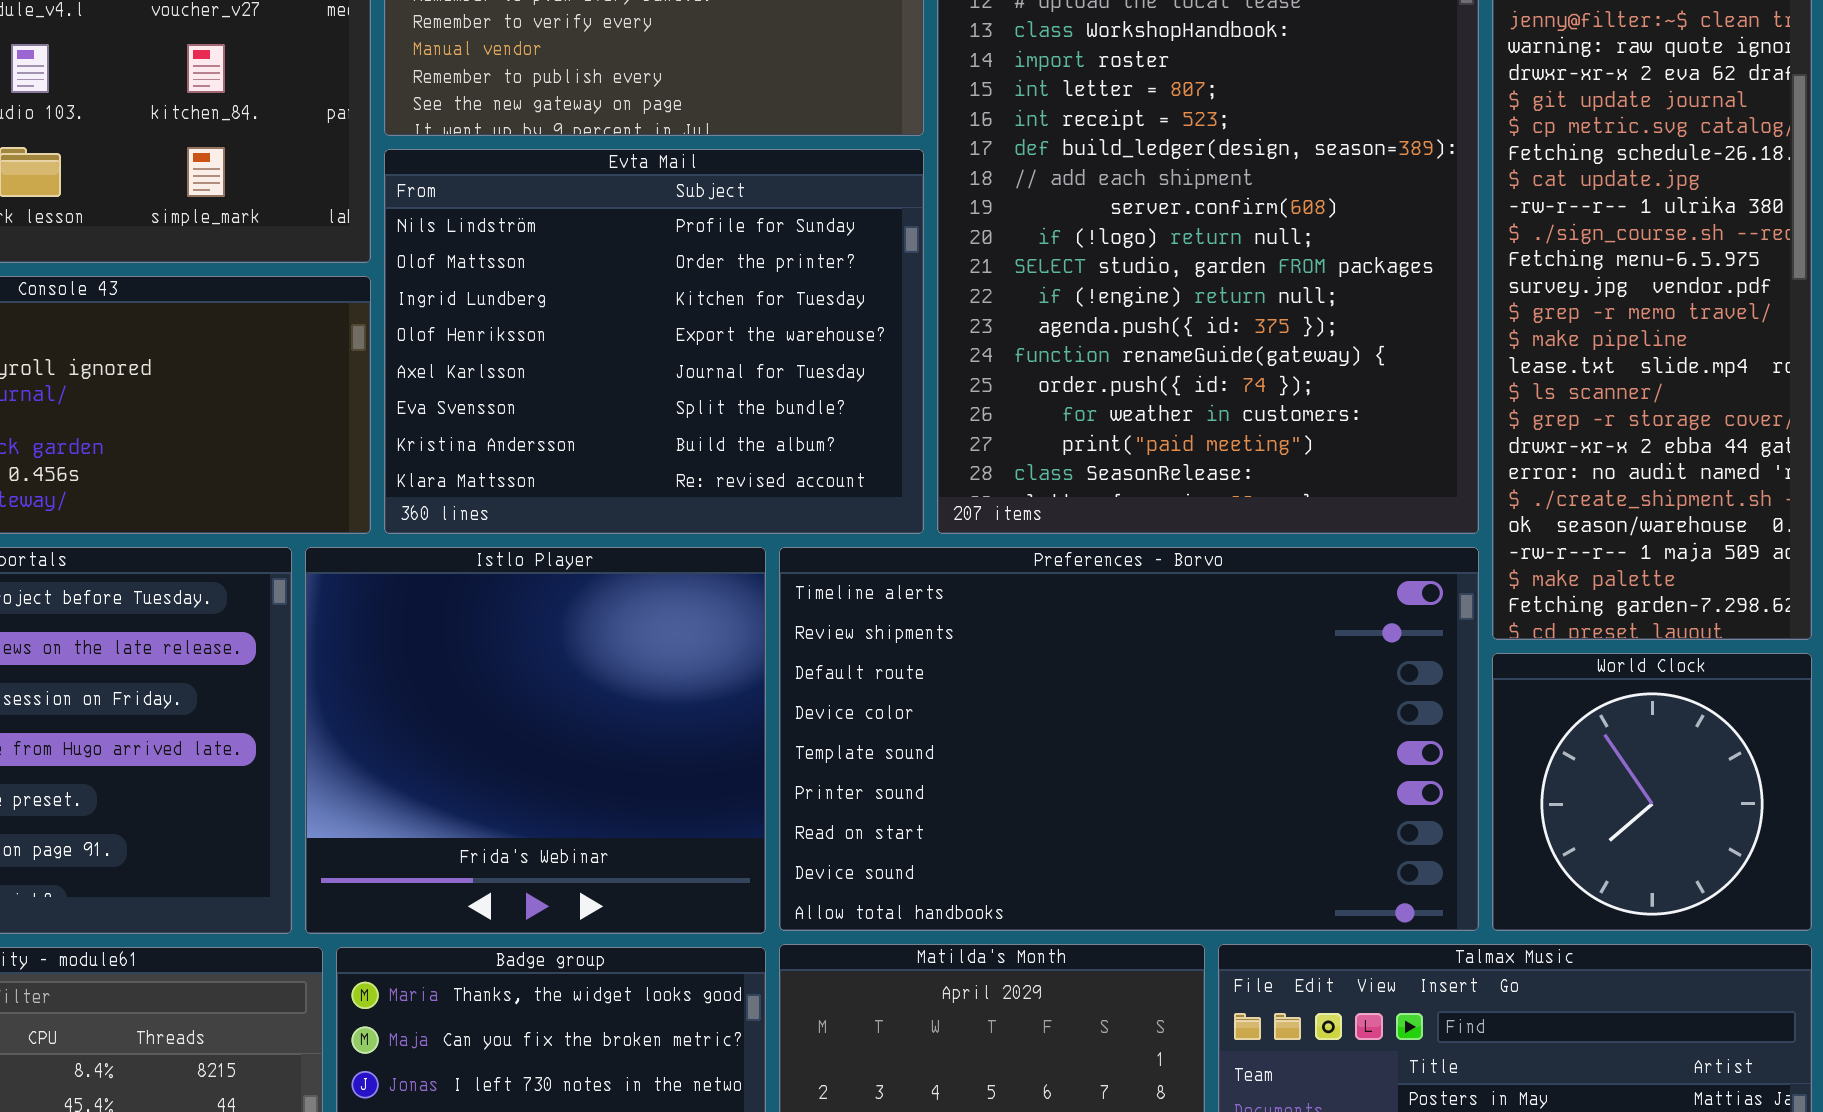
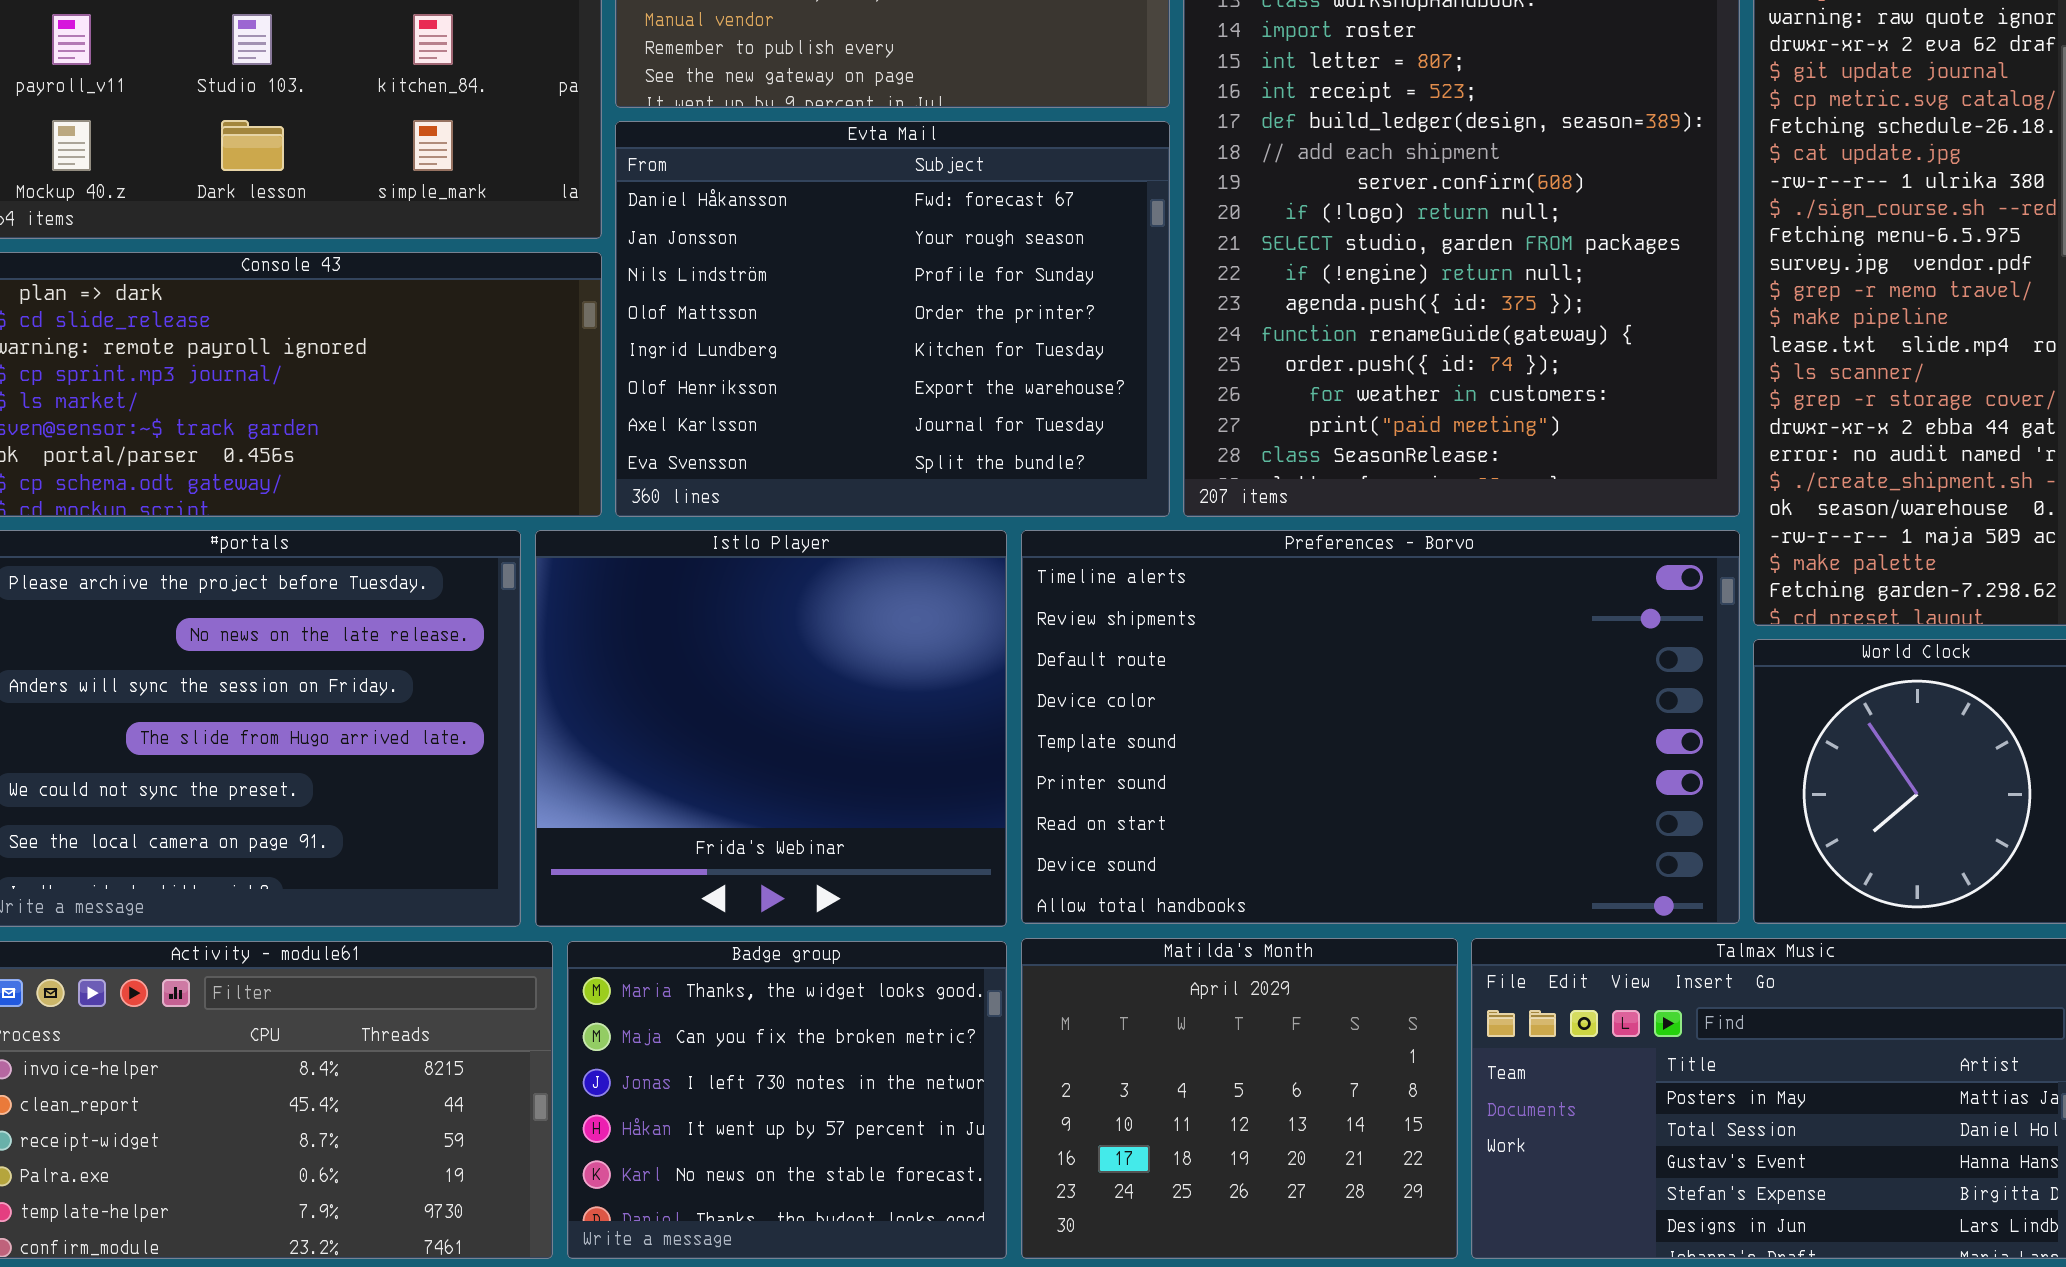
Evta Mail: [384,149,924,534] -> [615,121,1170,517], scrolled up 2 rows

